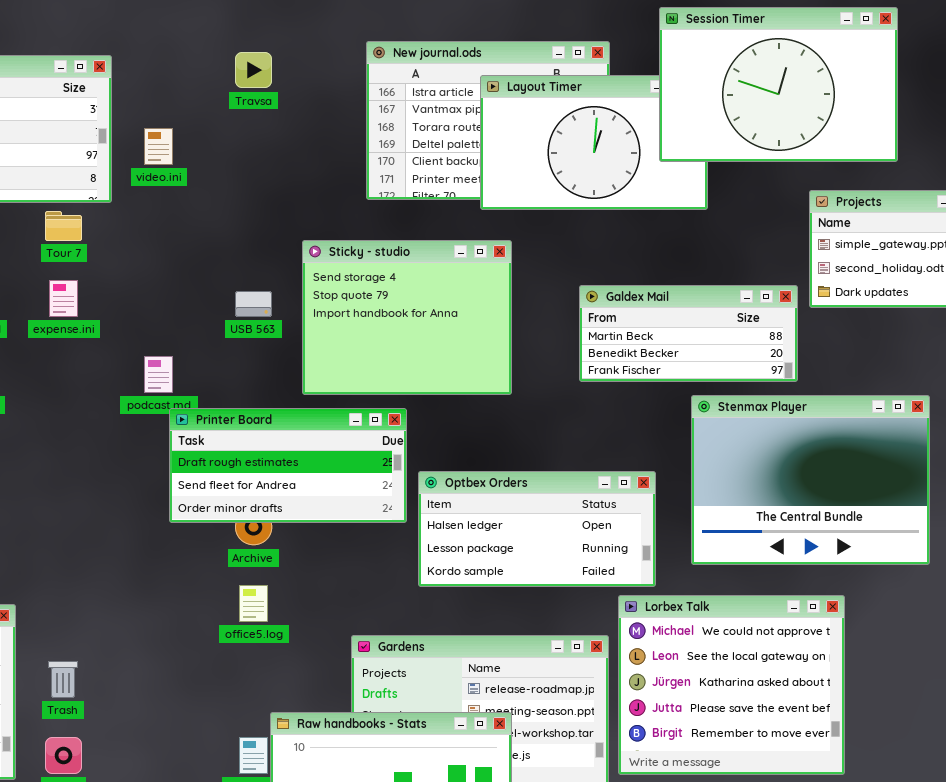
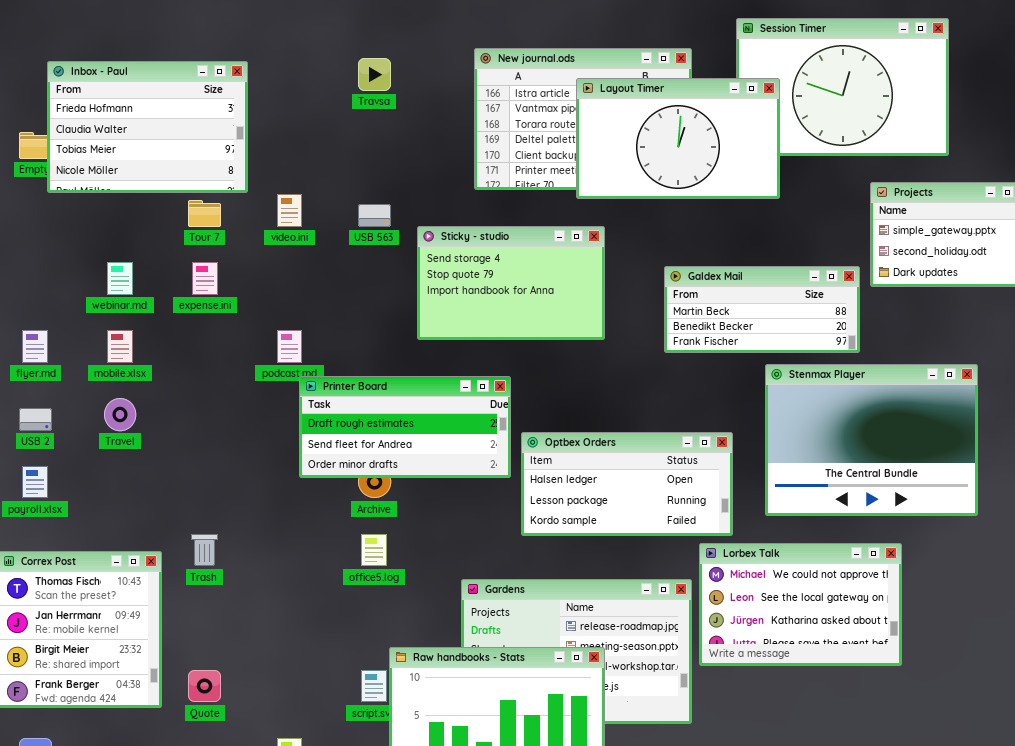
Layout Timer: [480,75,708,210] -> [576,78,780,199], raised
video.ini: [144,128,173,165] -> [277,194,302,227], moved
Sticky - studio: [302,240,512,395] -> [417,226,605,340], resized
USB 563: [235,291,272,317] -> [358,204,391,227], moved
Lorbex Talk: [618,595,845,775] -> [699,543,902,666], resized
Trash: [48,661,78,698] -> [191,534,218,566], moved

